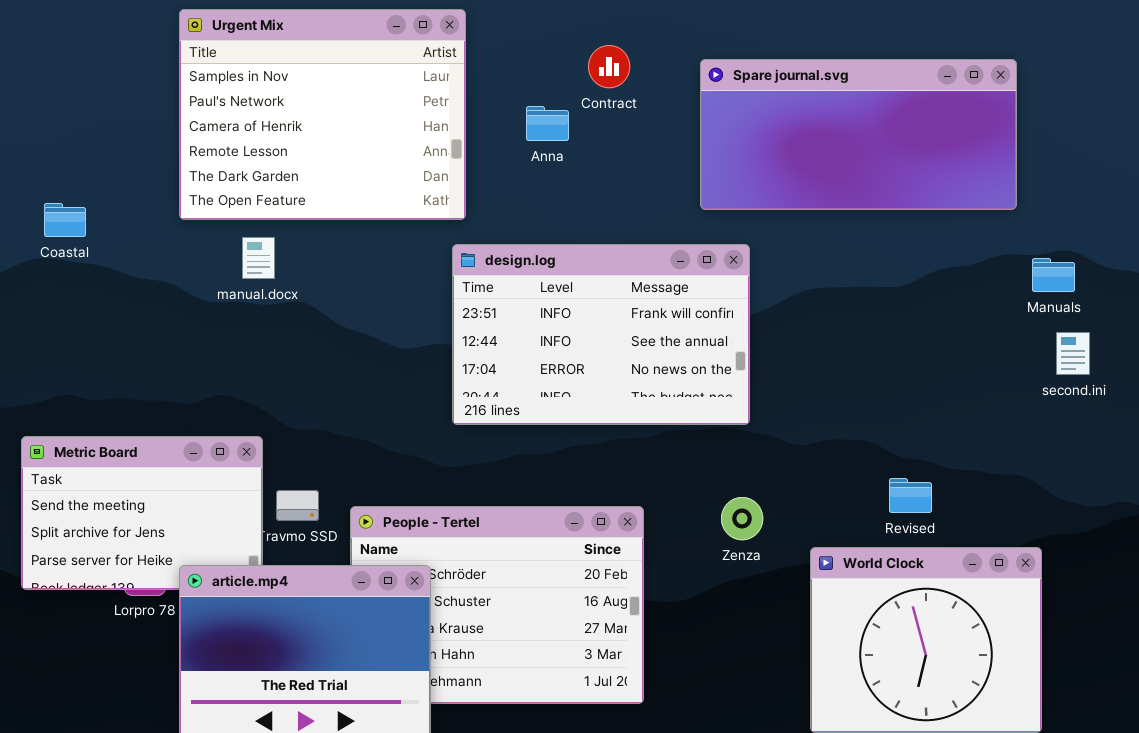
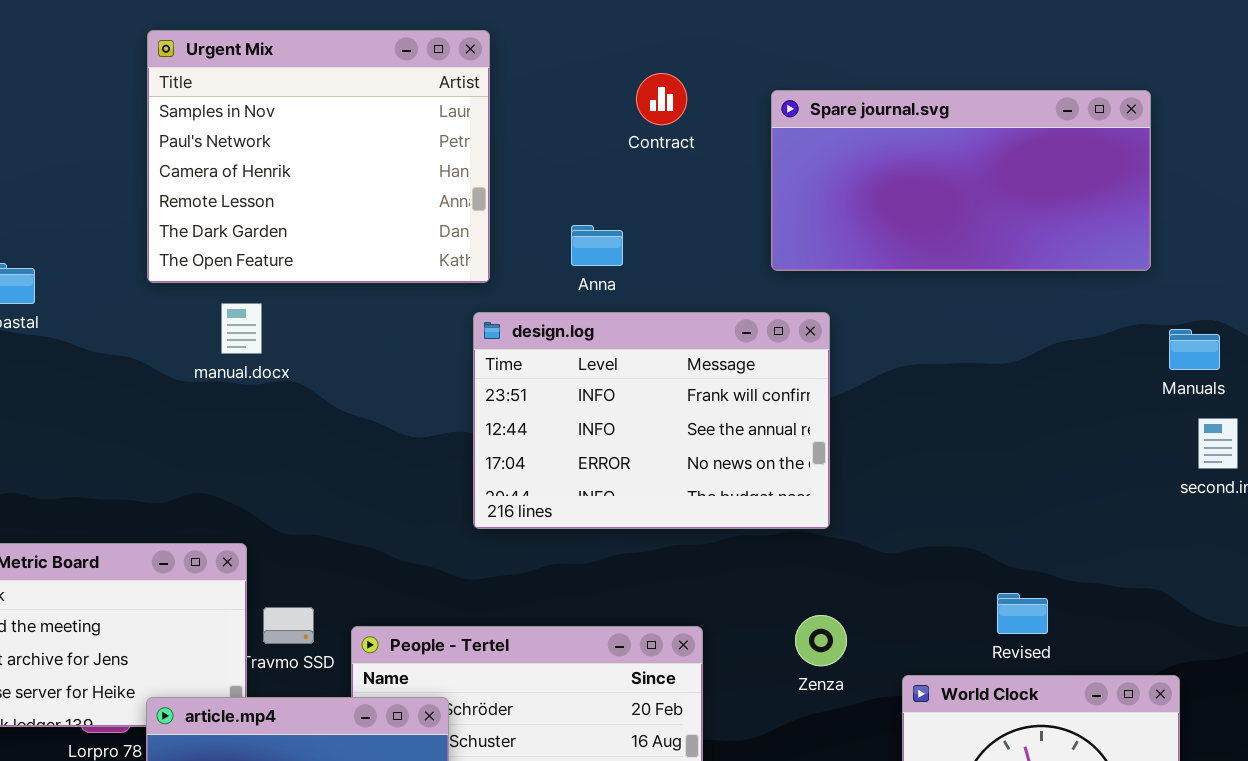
Anna: [526,106,569,141] -> [571,225,623,266], moved

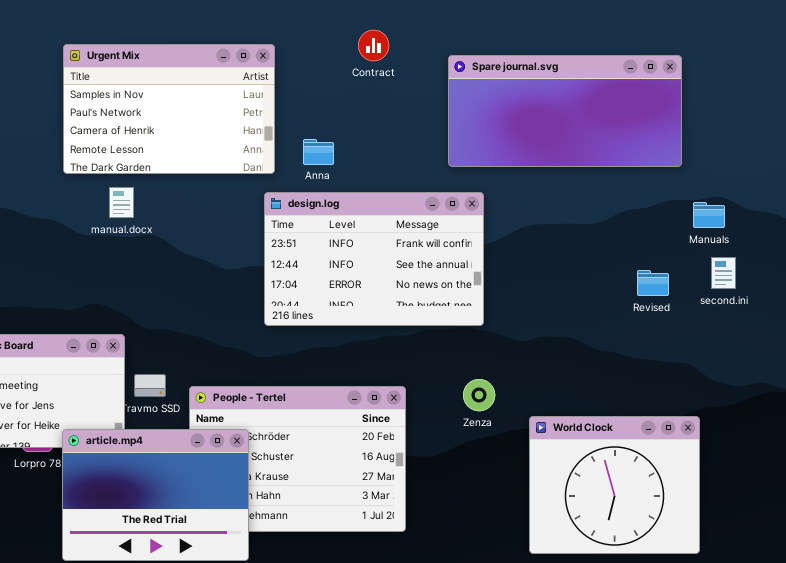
Urgent Mix: [147,30,490,283] -> [63,44,275,174], resized
Contract: [636,73,687,125] -> [358,30,389,61], moved
Anna: [571,225,623,266] -> [303,139,334,165], moved
Revised: [997,593,1048,634] -> [637,270,669,296], moved

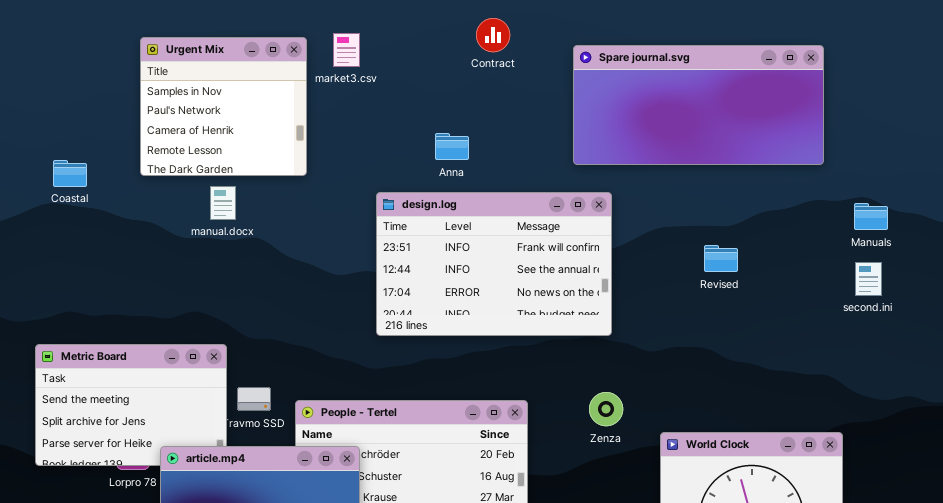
Urgent Mix: [63,44,275,174] -> [140,37,307,176], moved, resized
Anna: [303,139,334,165] -> [435,133,469,160], moved
Manuals: [693,202,725,228] -> [854,203,888,230], moved
Revised: [637,270,669,296] -> [704,245,738,272], moved

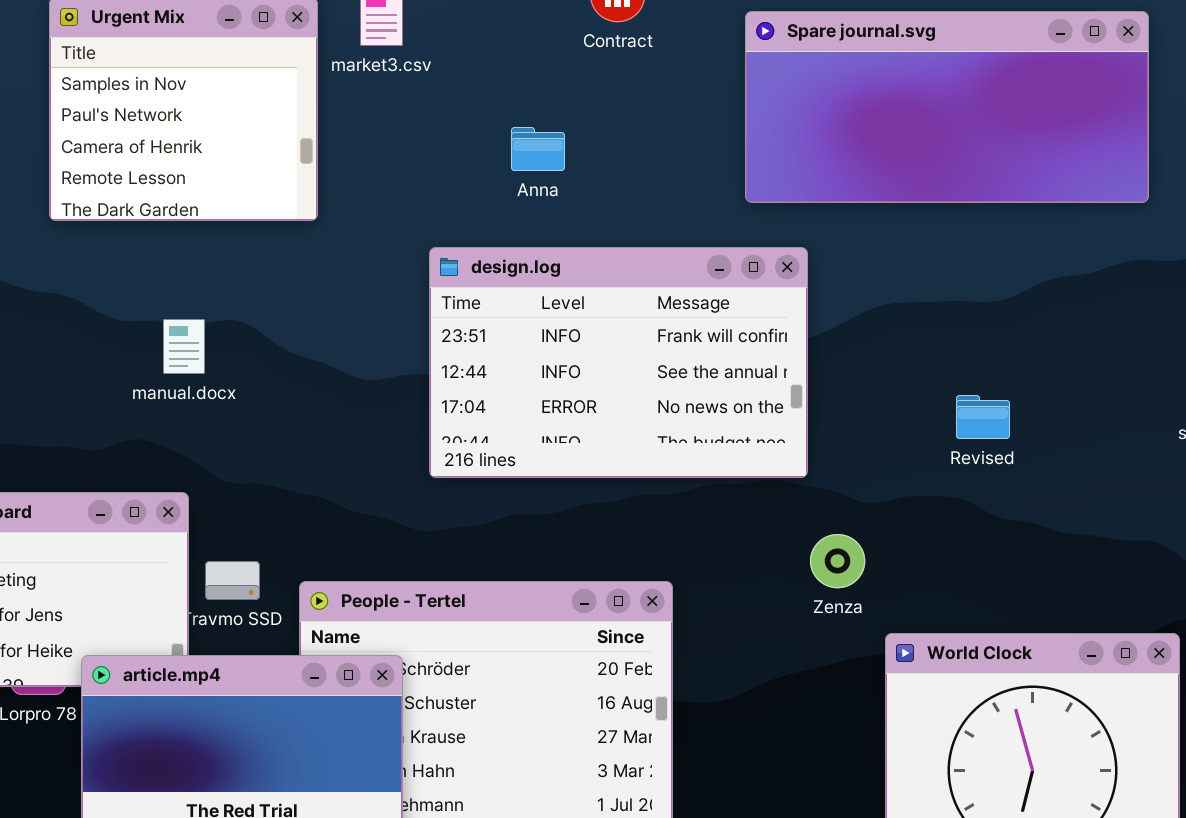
Anna: [435,133,469,160] -> [511,127,565,171], moved
manual.docx: [210,186,236,220] -> [163,319,205,374], moved
Revised: [704,245,738,272] -> [956,395,1010,439], moved
Zenza: [589,392,623,426] -> [810,534,865,588], moved

